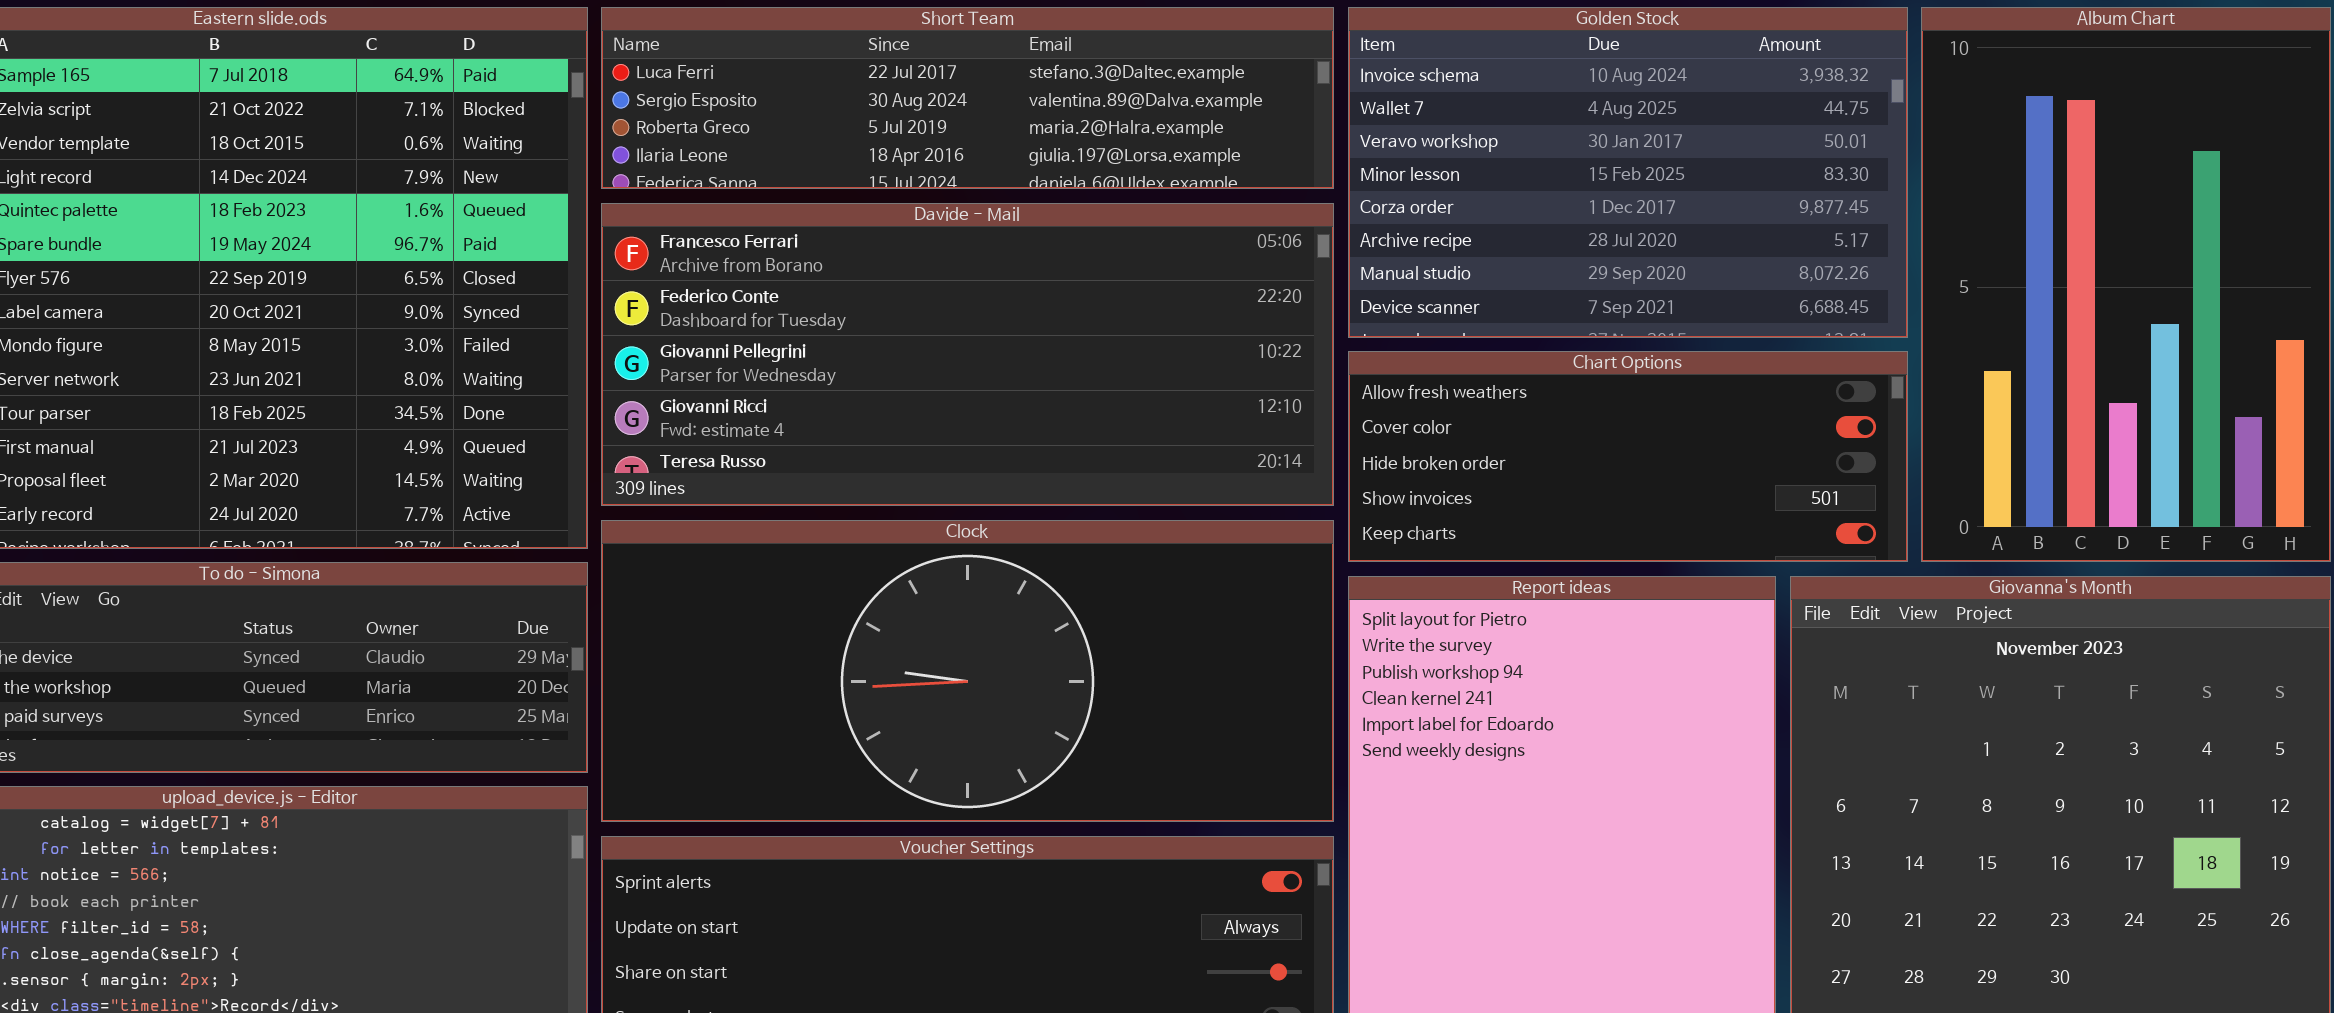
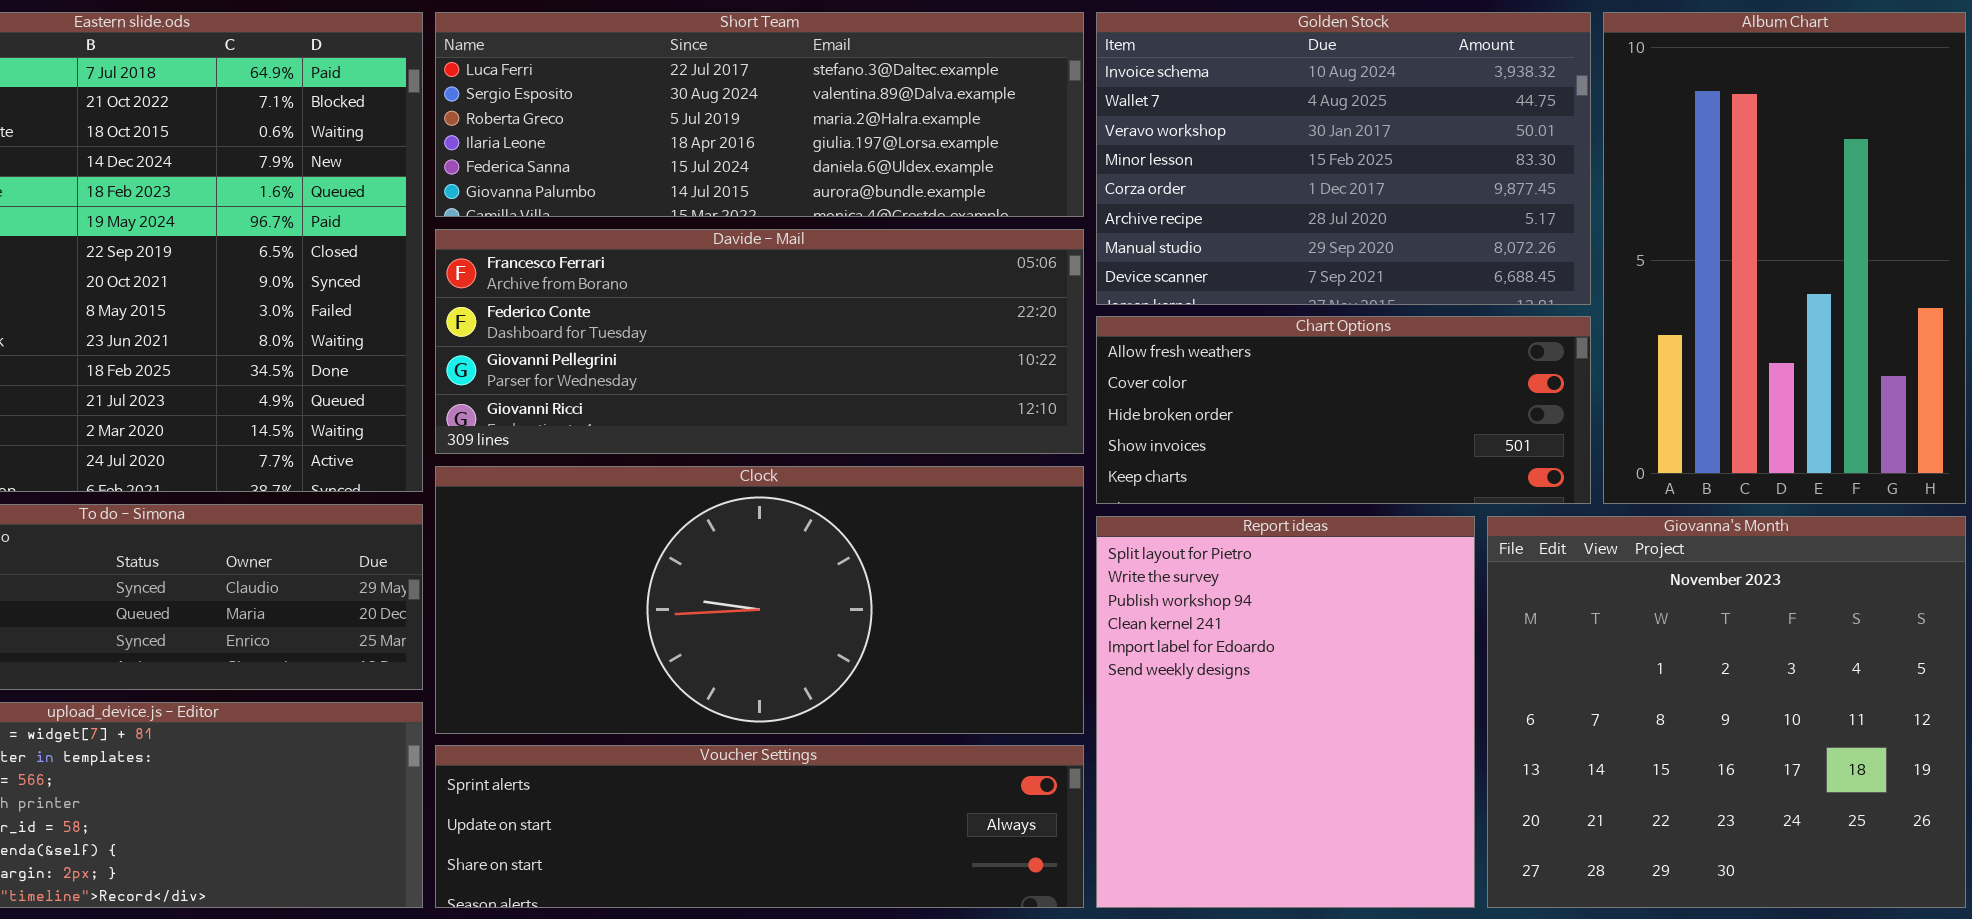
Short Team: [601,7,1334,189] -> [435,12,1084,217], resized
Davide - Mail: [601,203,1334,506] -> [435,229,1084,454], resized

